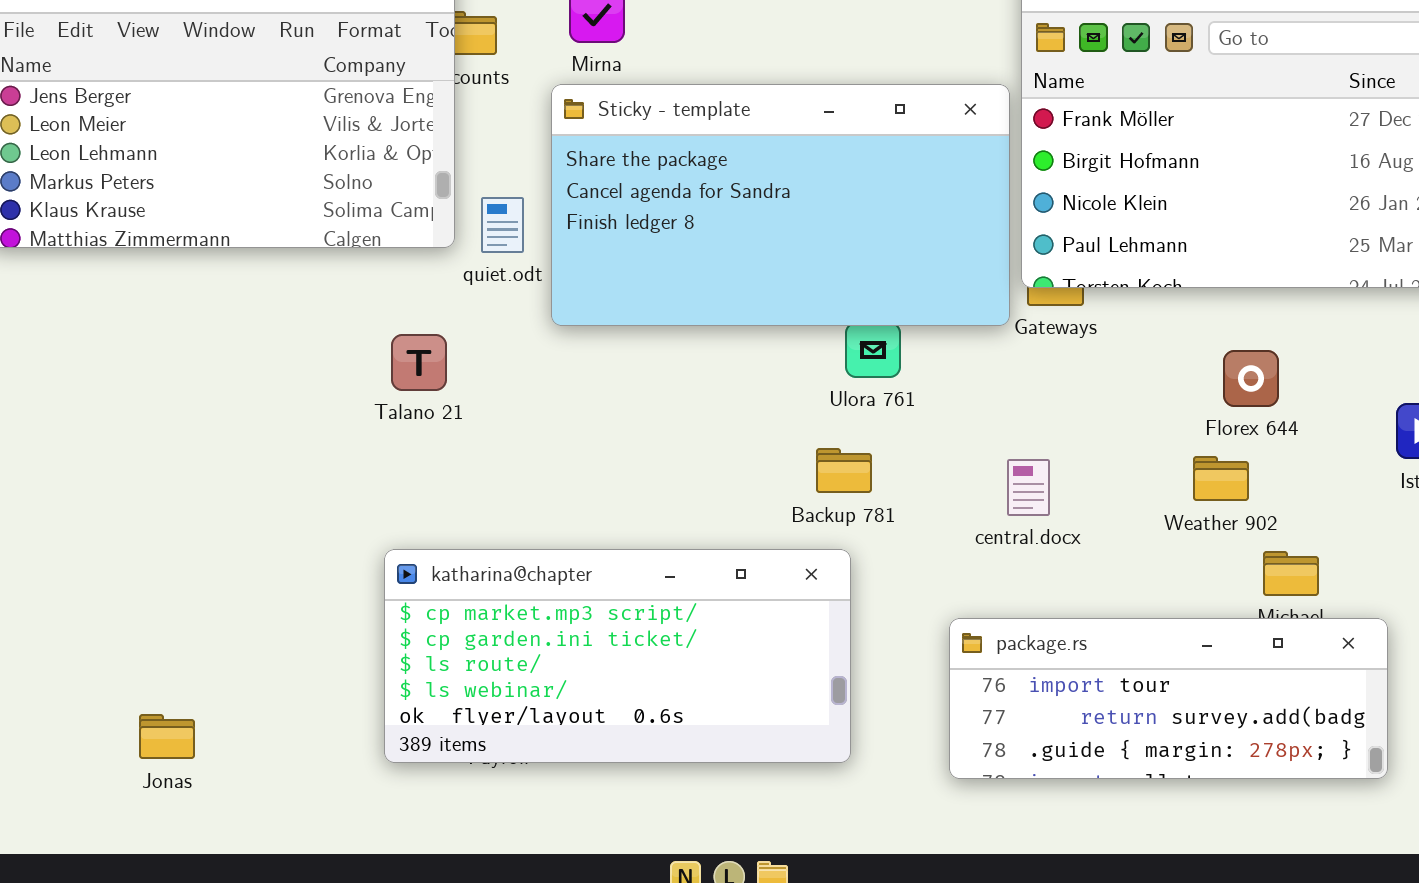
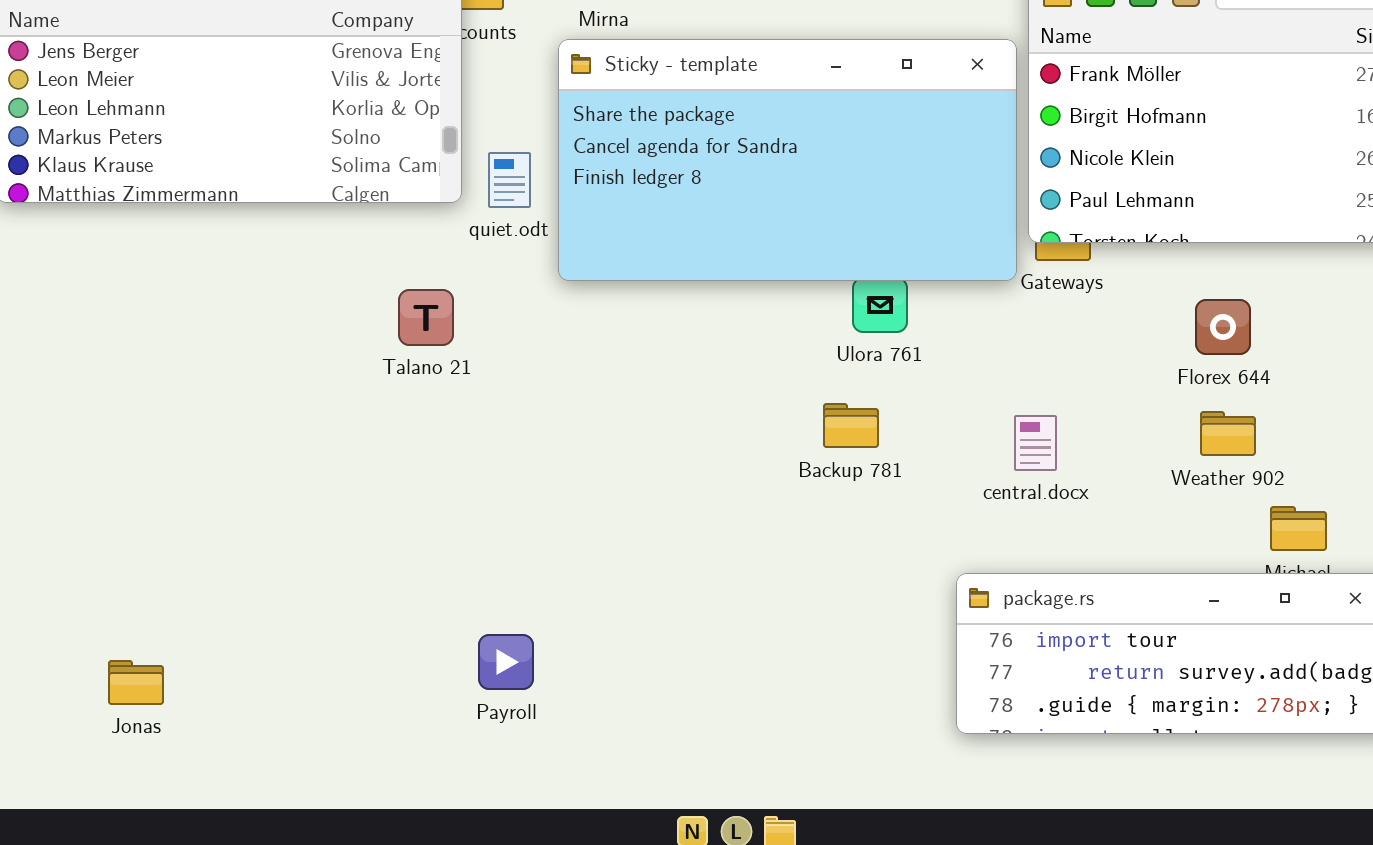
Florex 644: [1223,350,1279,407] -> [1195,299,1251,355], moved
katharina@chapter: [384,549,851,763] -> none, closed
Jonas: [139,714,195,759] -> [108,660,164,705], moved

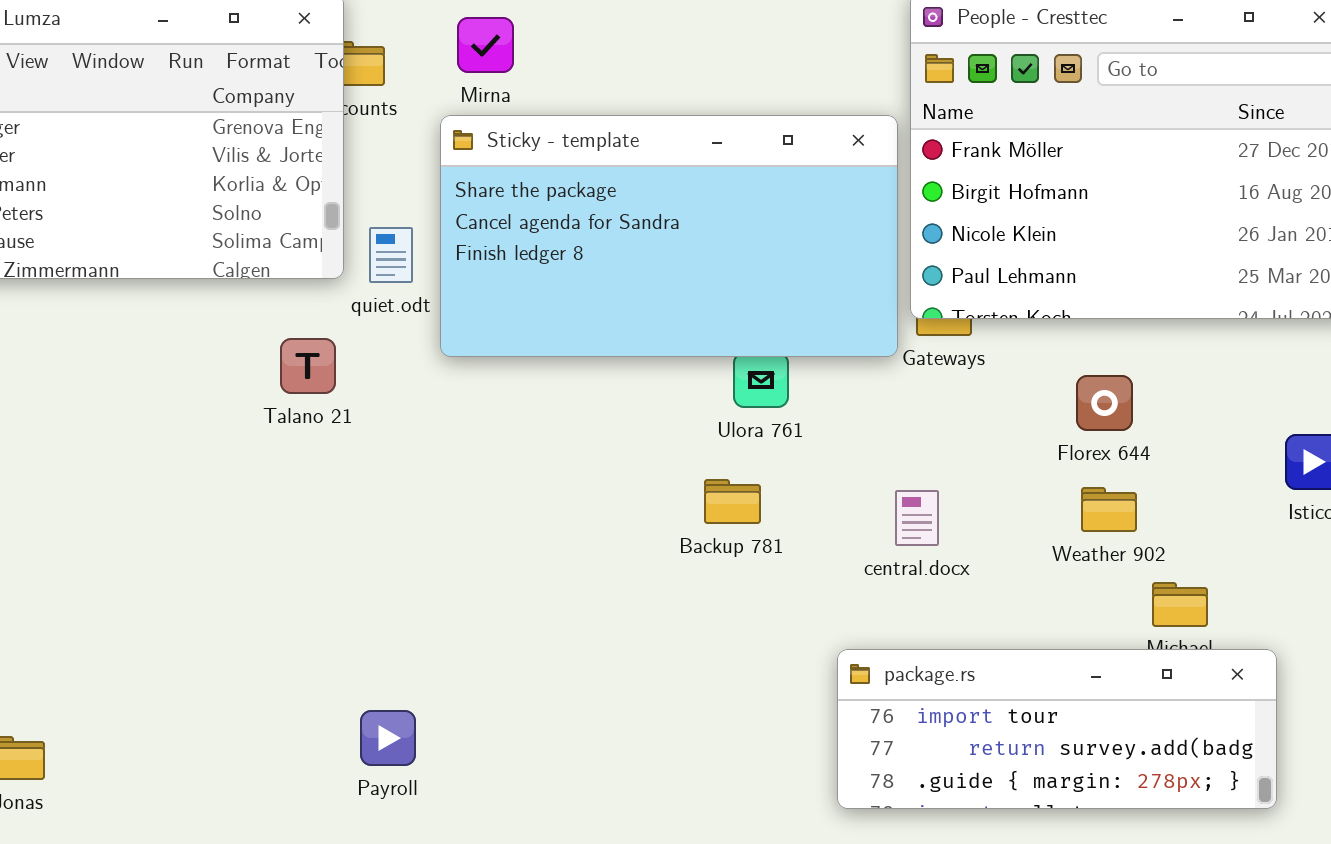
Talano 21: [398,289,454,346] -> [280,338,336,394], moved

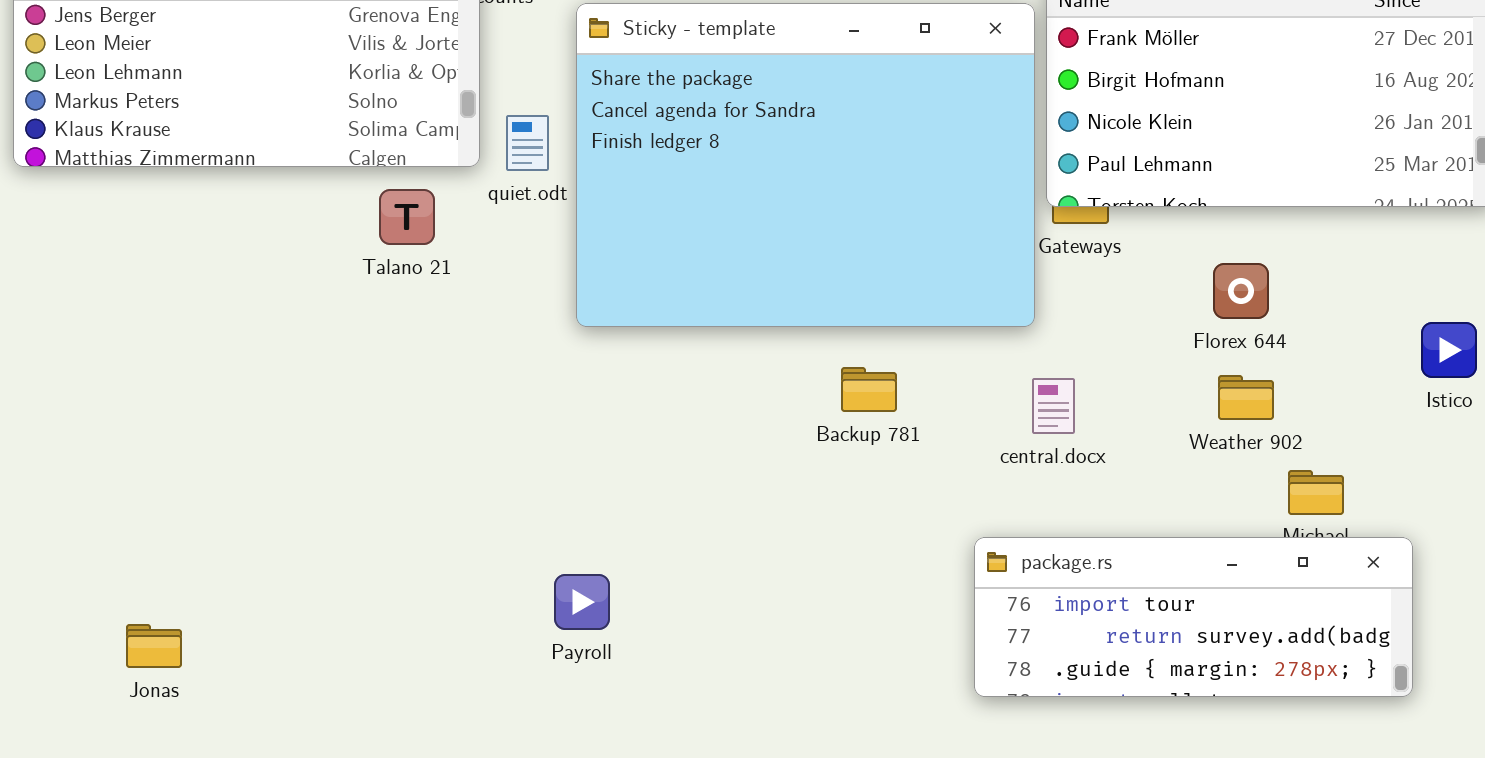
Sticky - template: [440,115,898,357] -> [576,3,1035,327], resized
Talano 21: [280,338,336,394] -> [379,189,435,245], moved
Payroll: [360,710,416,766] -> [554,574,610,630], moved

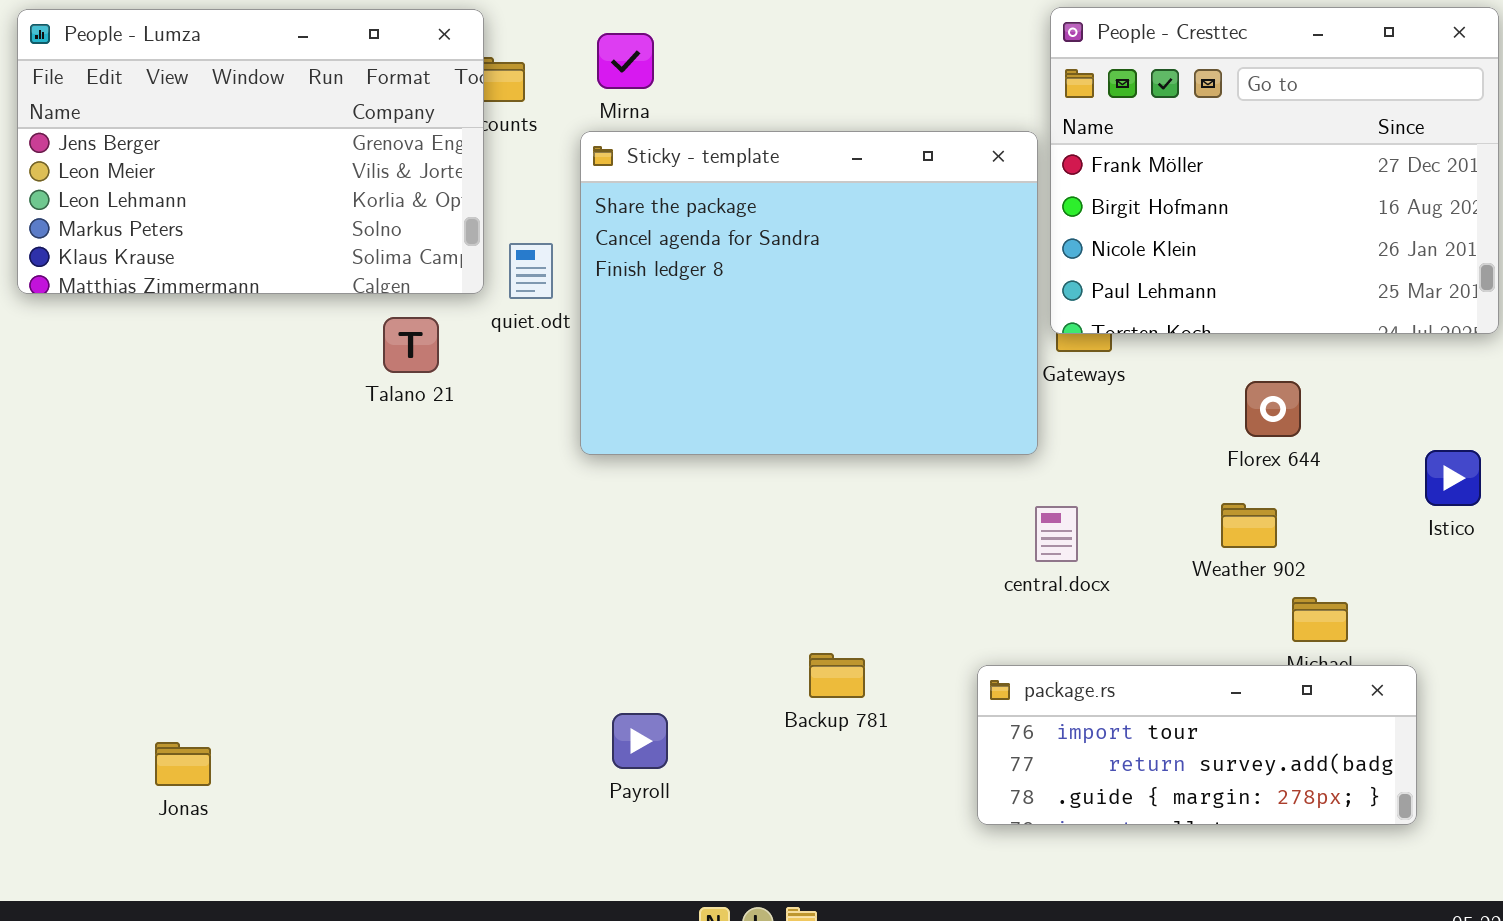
Florex 644: [1213,263,1269,319] -> [1245,381,1301,437], moved
Backup 781: [841,367,897,412] -> [809,653,865,698], moved
Payroll: [554,574,610,630] -> [612,713,668,769], moved
Jonas: [126,624,182,668] -> [155,742,211,786], moved

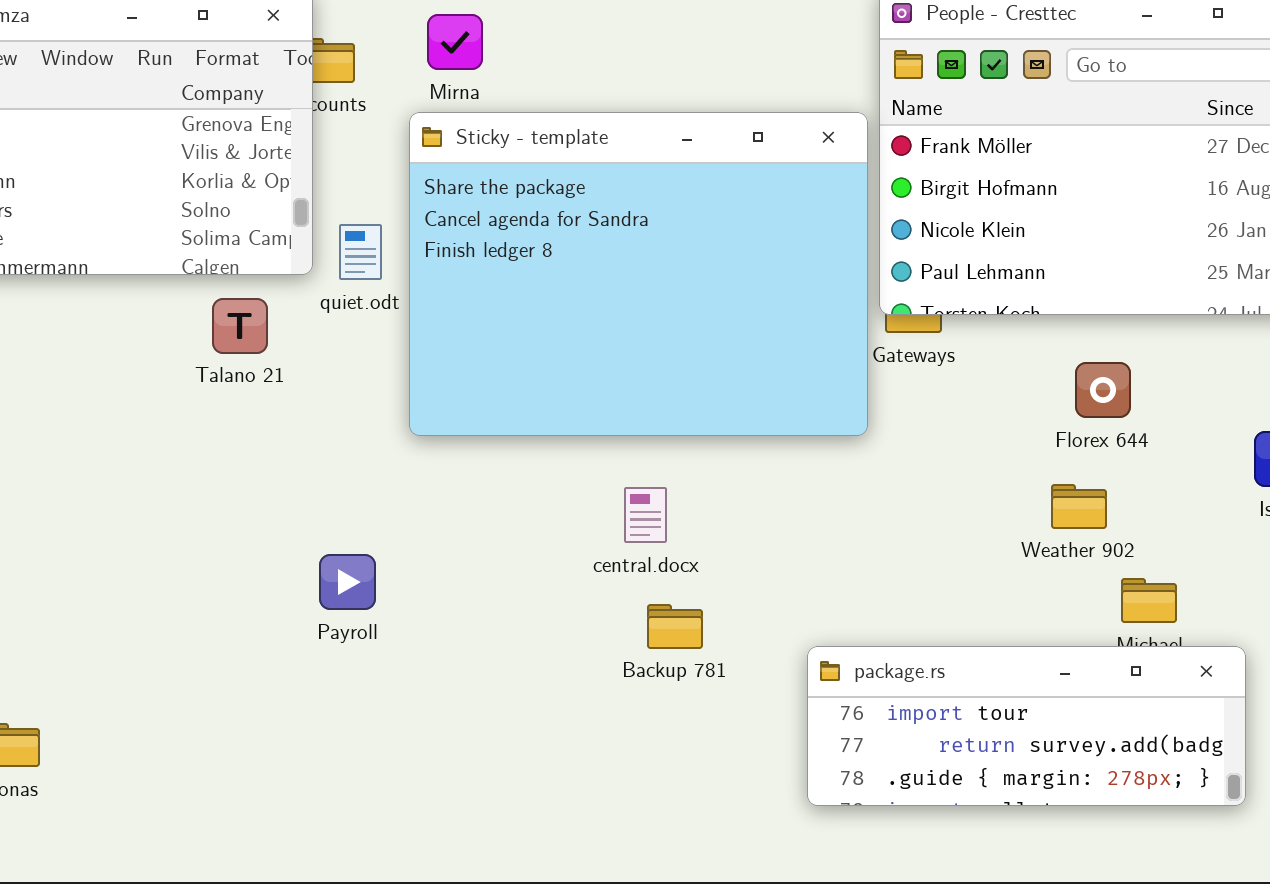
central.docx: [1035,506,1078,562] -> [624,487,667,543], moved
Backup 781: [809,653,865,698] -> [647,604,703,649], moved
Payroll: [612,713,668,769] -> [319,554,376,610], moved

